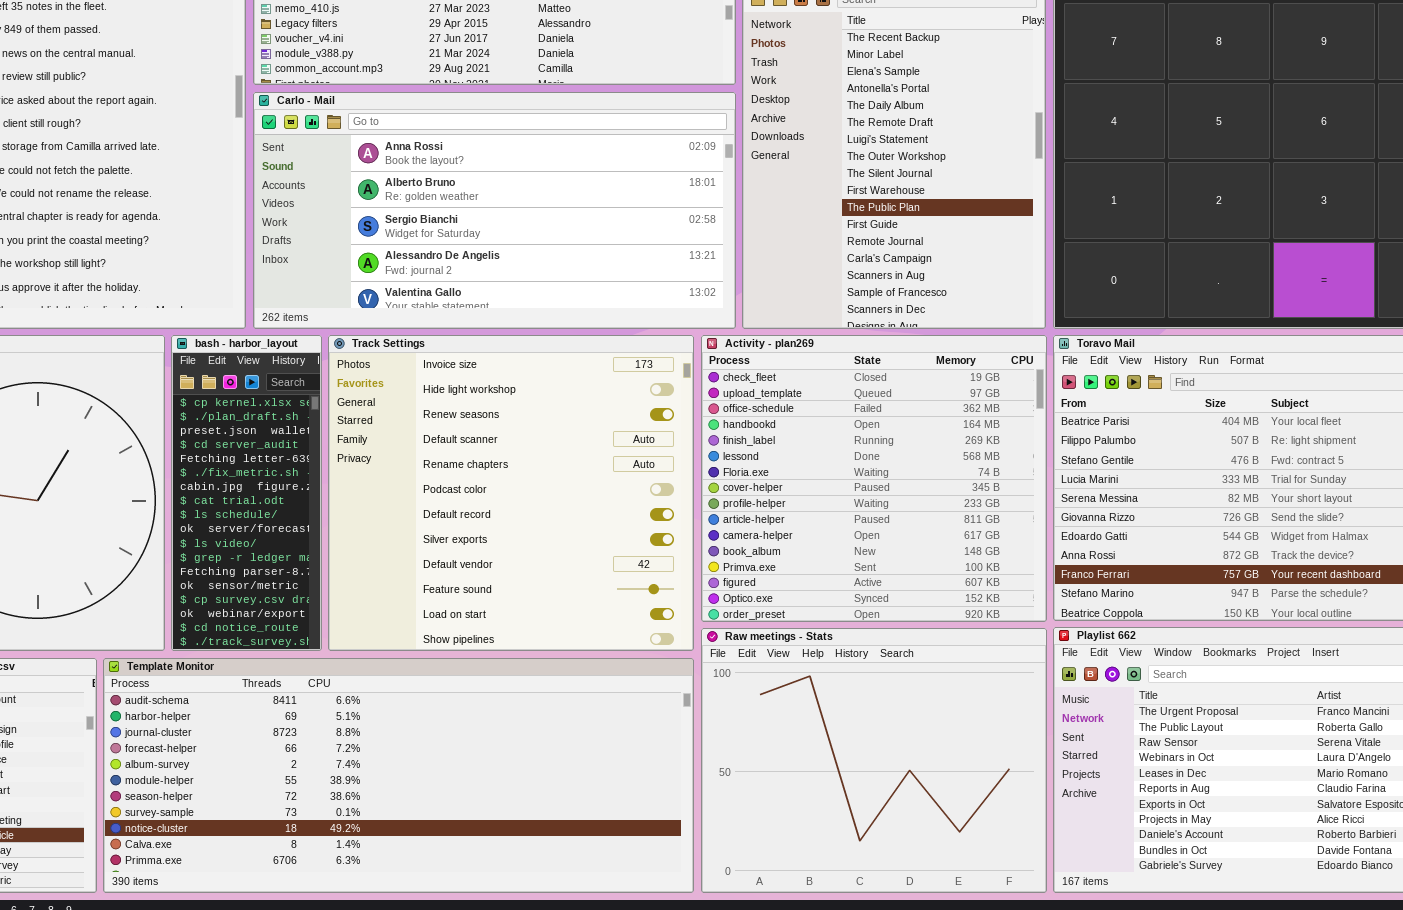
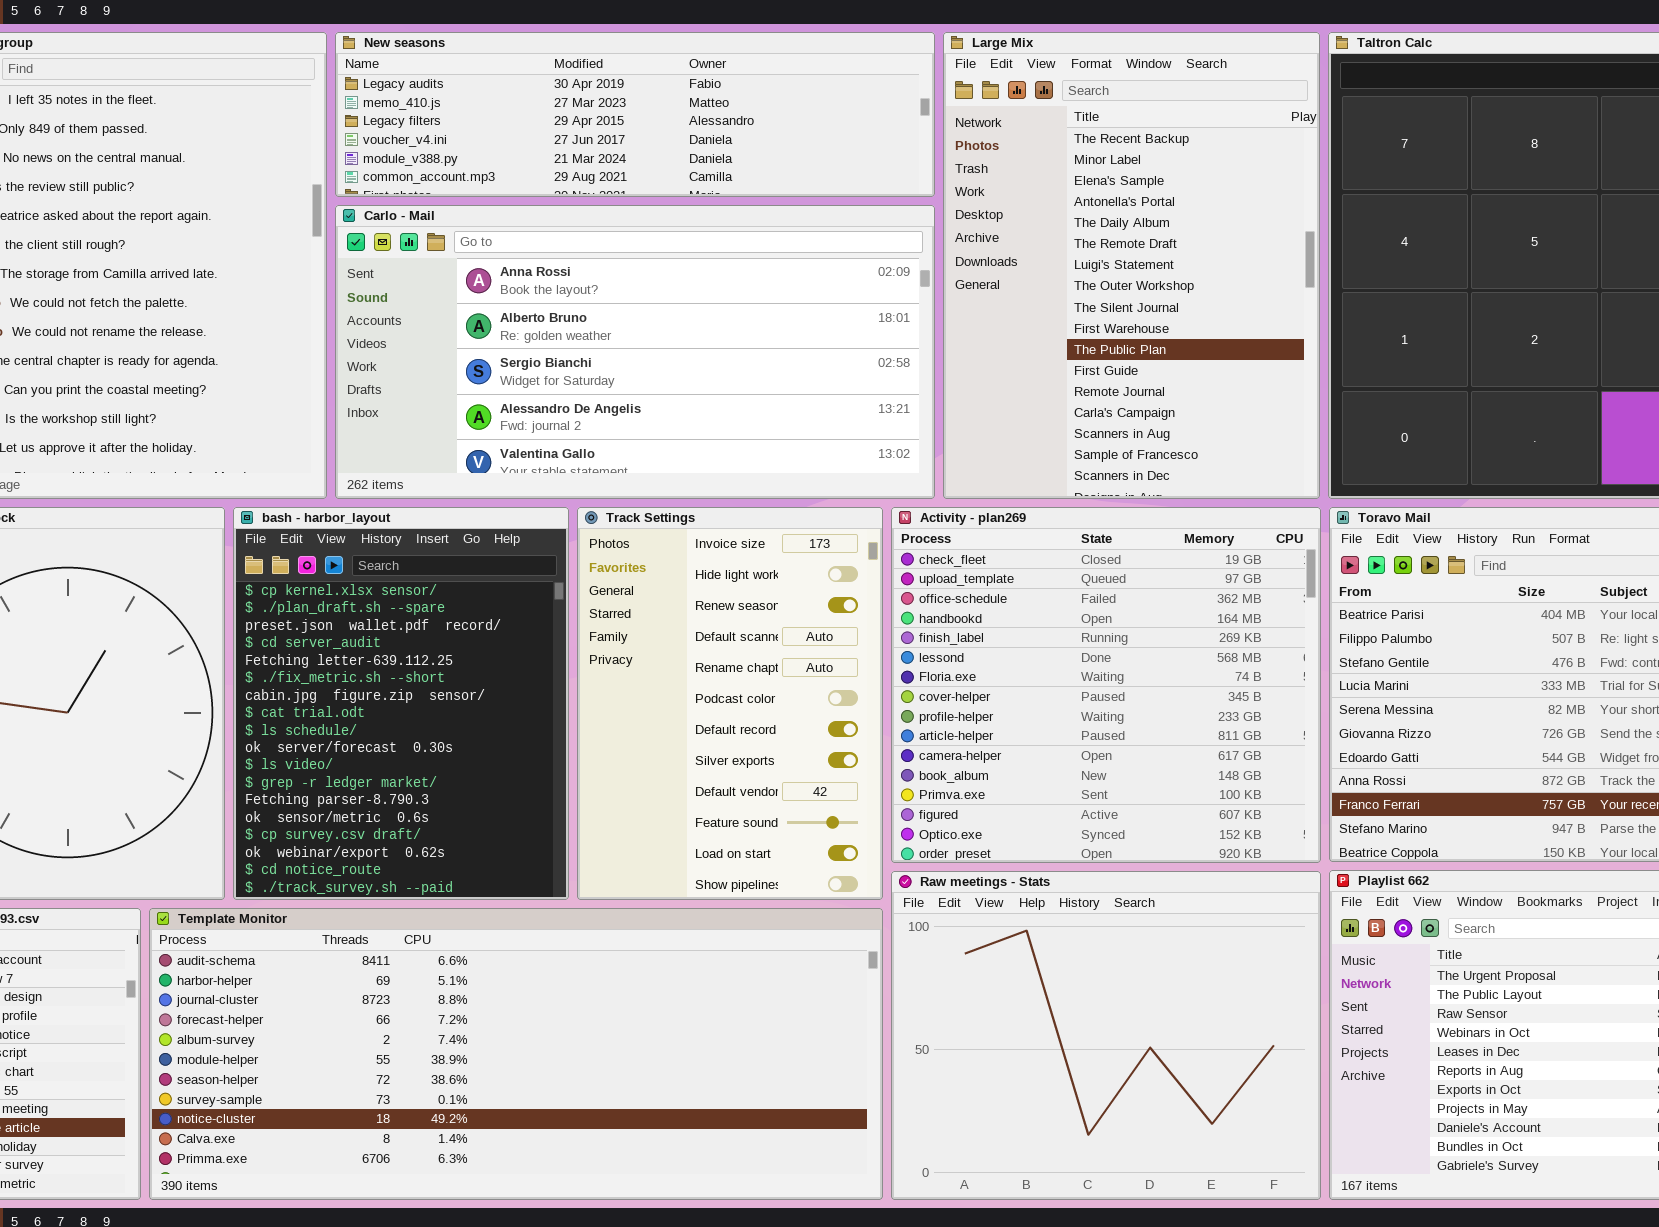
bash - harbor_layout: [171,335,322,651] -> [233,507,569,900], resized
Track Settings: [328,335,694,651] -> [577,507,883,900], resized

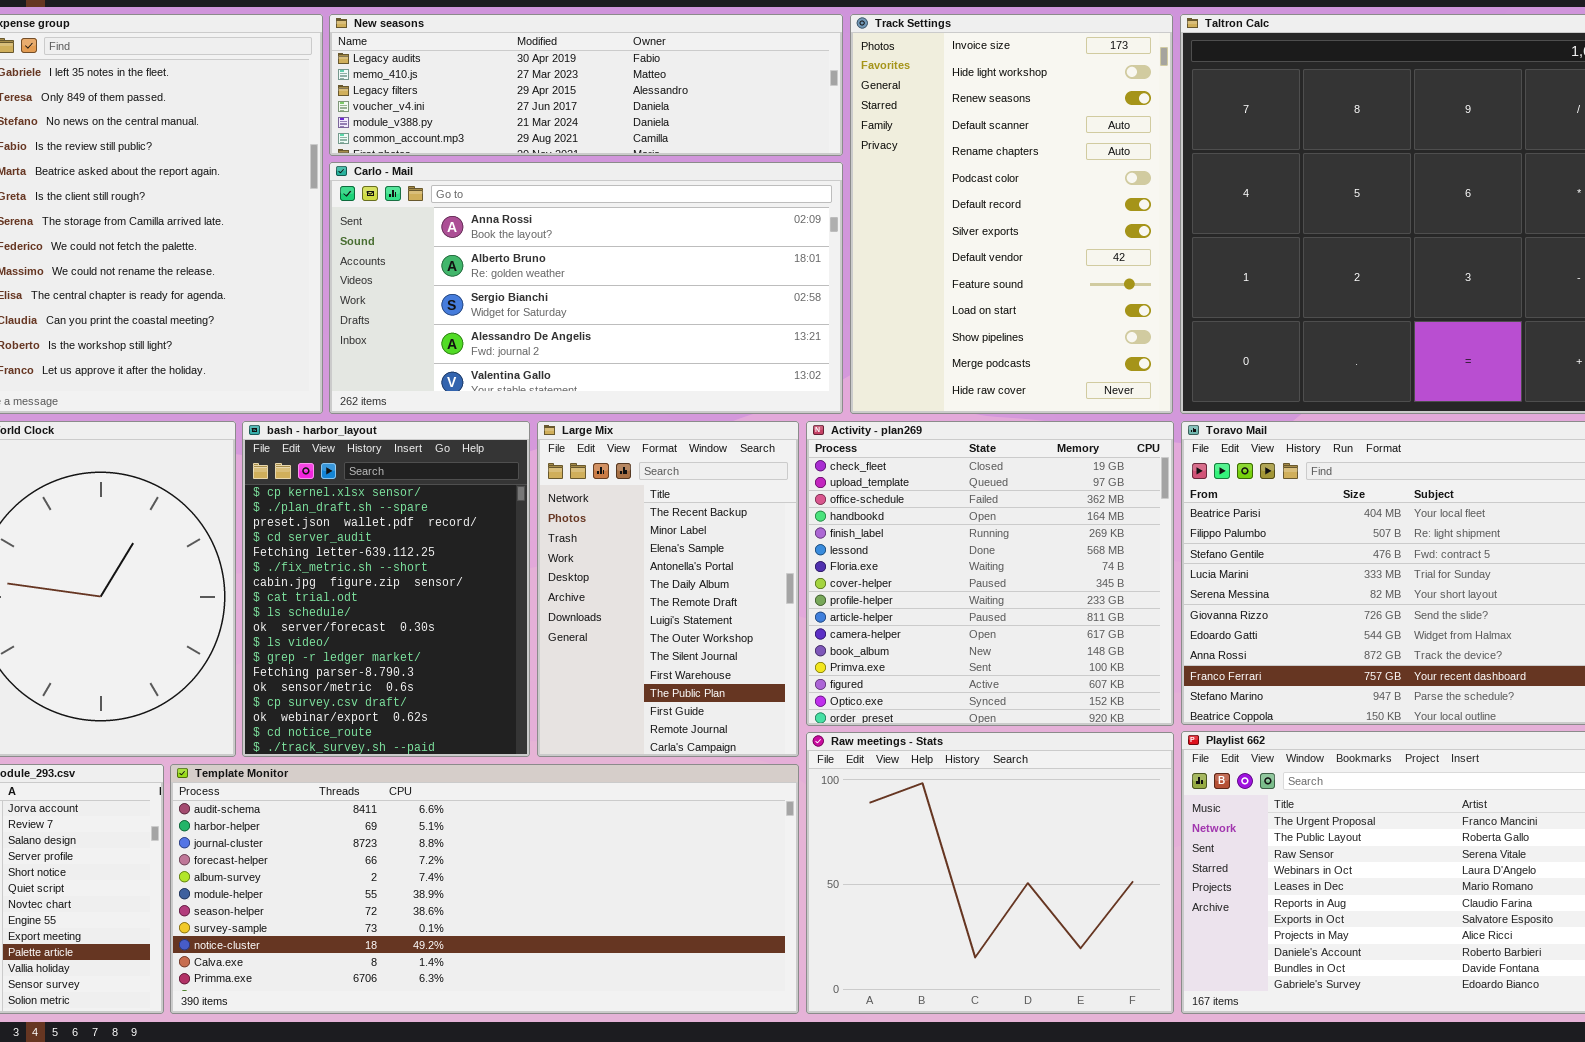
Large Mix: [943,32,1320,499] -> [537,421,799,757], moved, resized
Track Settings: [577,507,883,900] -> [850,14,1173,414], moved, resized

